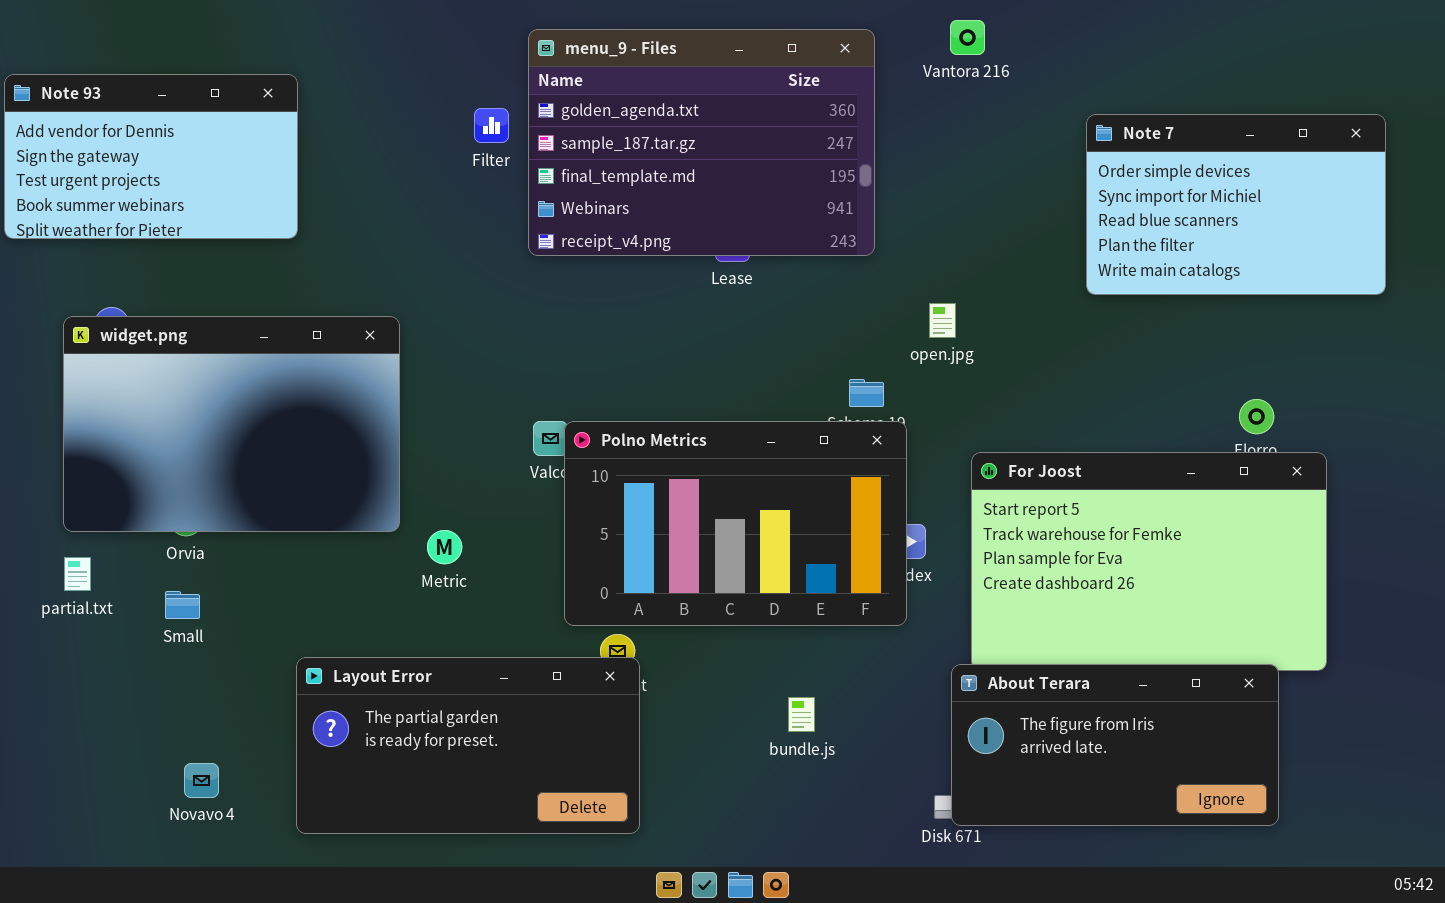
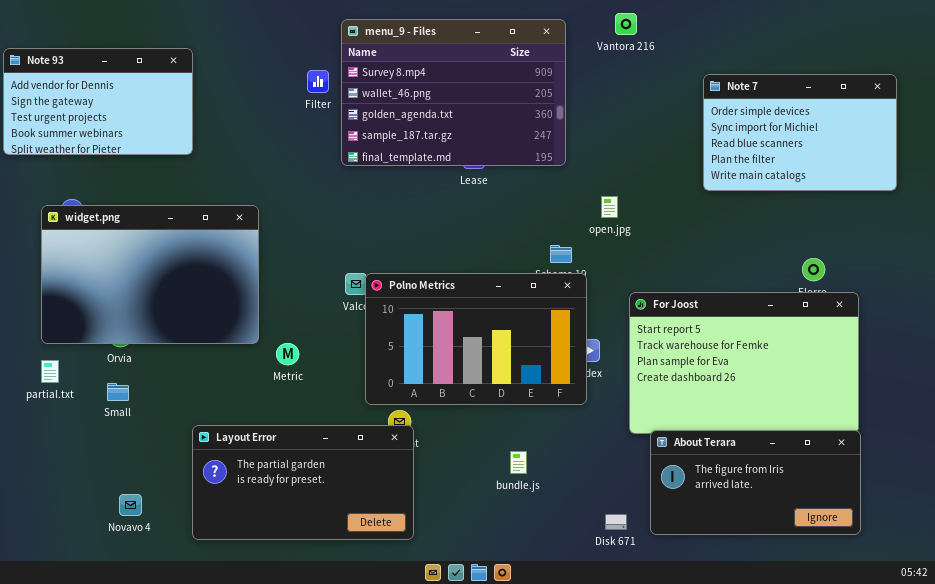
menu_9 - Files: [528,29,875,256] -> [341,19,566,166], scrolled up 2 rows
About Terara: [951,664,1279,826] -> [650,430,861,535], moved

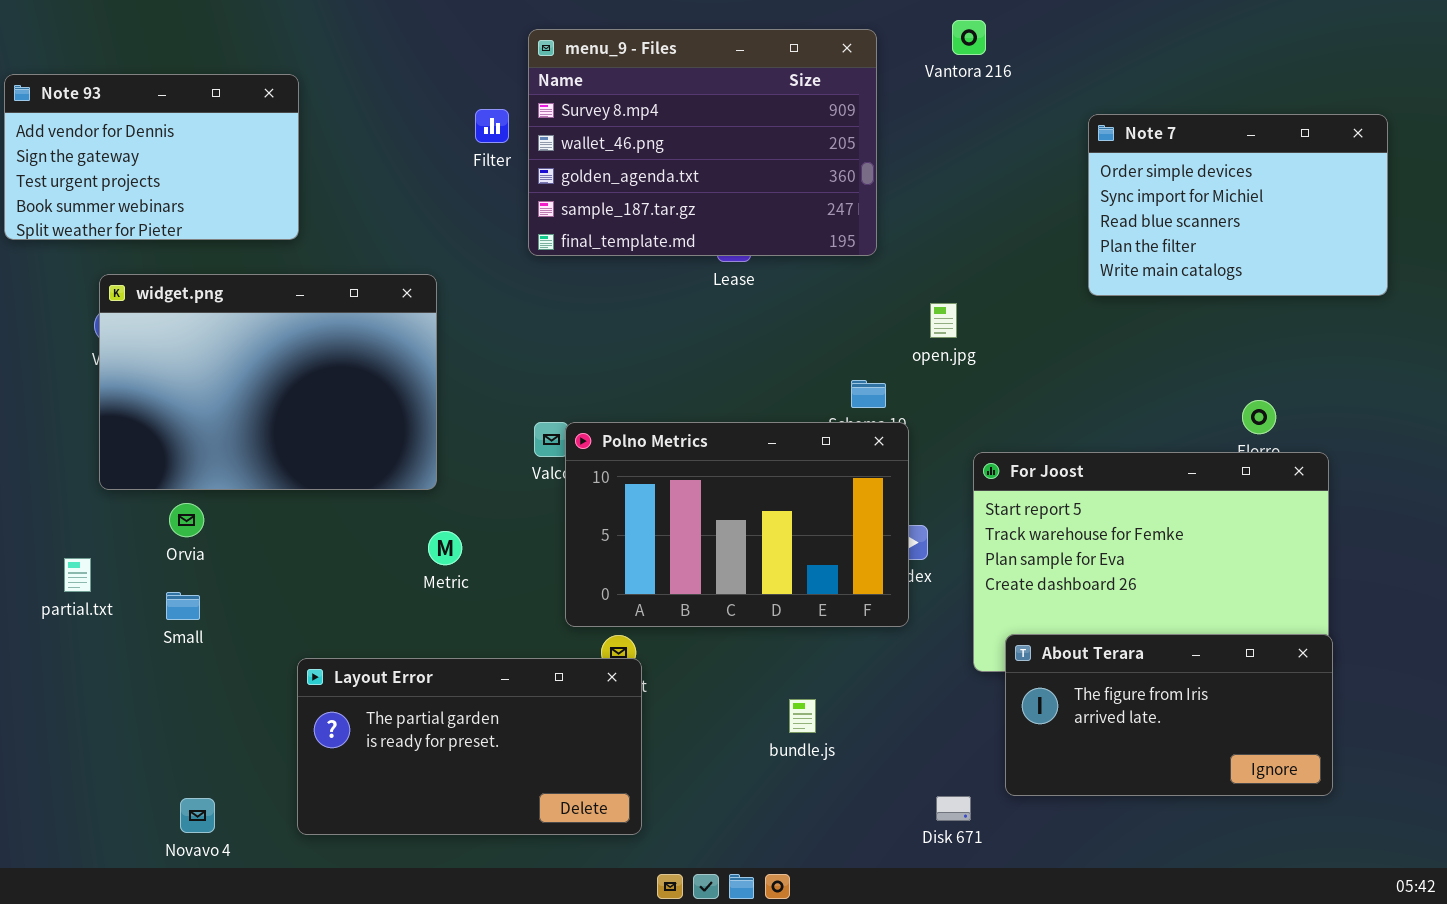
widget.png: [41,205,259,344] -> [99,274,437,490], moved
About Terara: [650,430,861,535] -> [1005,634,1333,796], moved
Novavo 4: [119,494,142,516] -> [180,798,215,833], moved

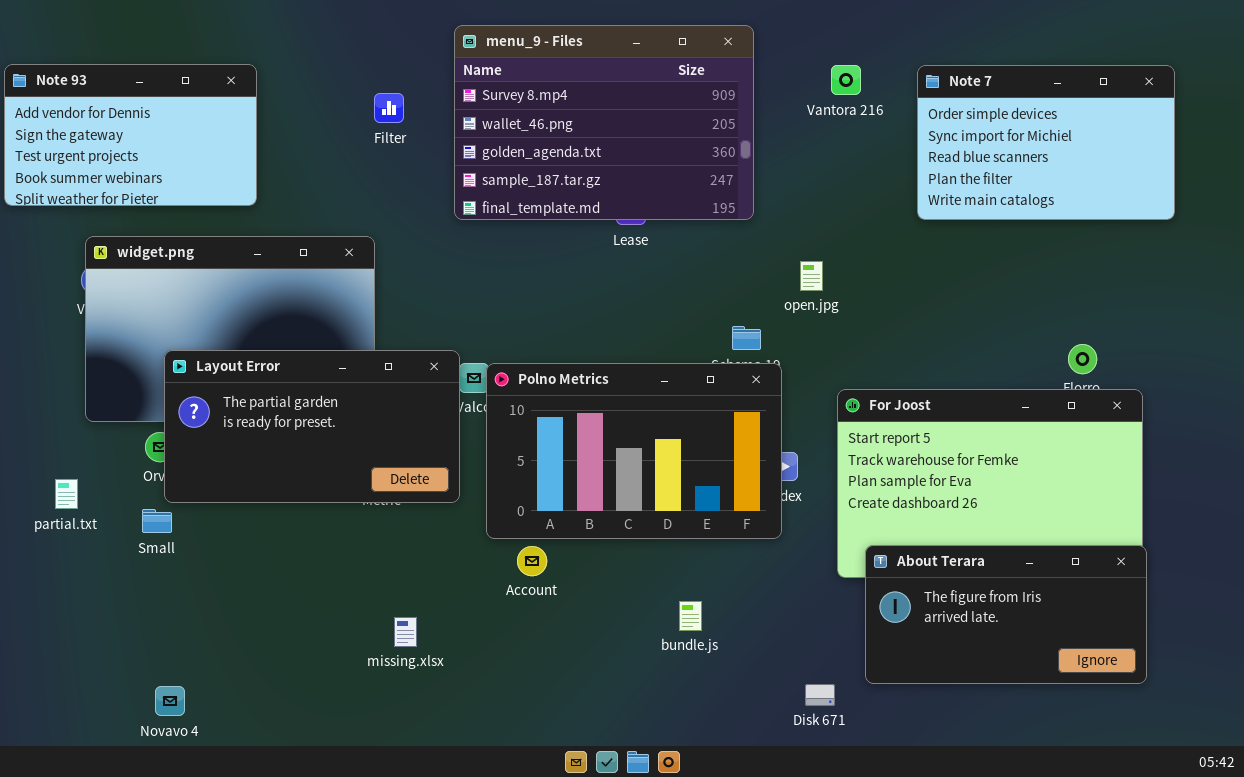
Vantora 216: [952,20,986,55] -> [831,65,861,95], moved
Filter: [475,109,509,143] -> [374,93,404,123], moved
Note 7: [1088,114,1388,296] -> [917,65,1175,220], moved
Layout Error: [297,658,642,835] -> [164,350,460,503], moved

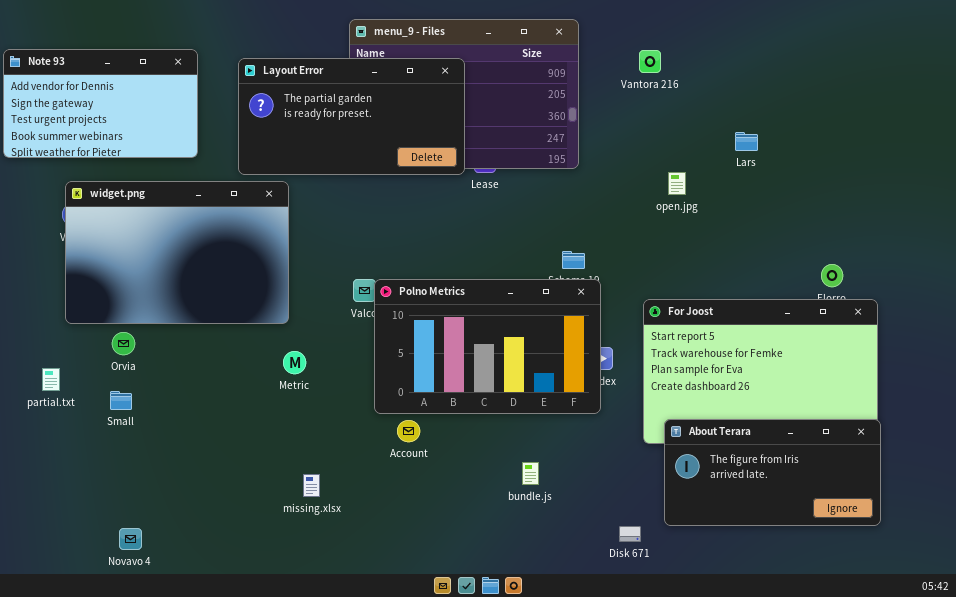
Note 7: [917,65,1175,220] -> none, closed
open.jpg: [800,261,823,291] -> [668,172,686,195], moved
Layout Error: [164,350,460,503] -> [238,58,465,175], moved

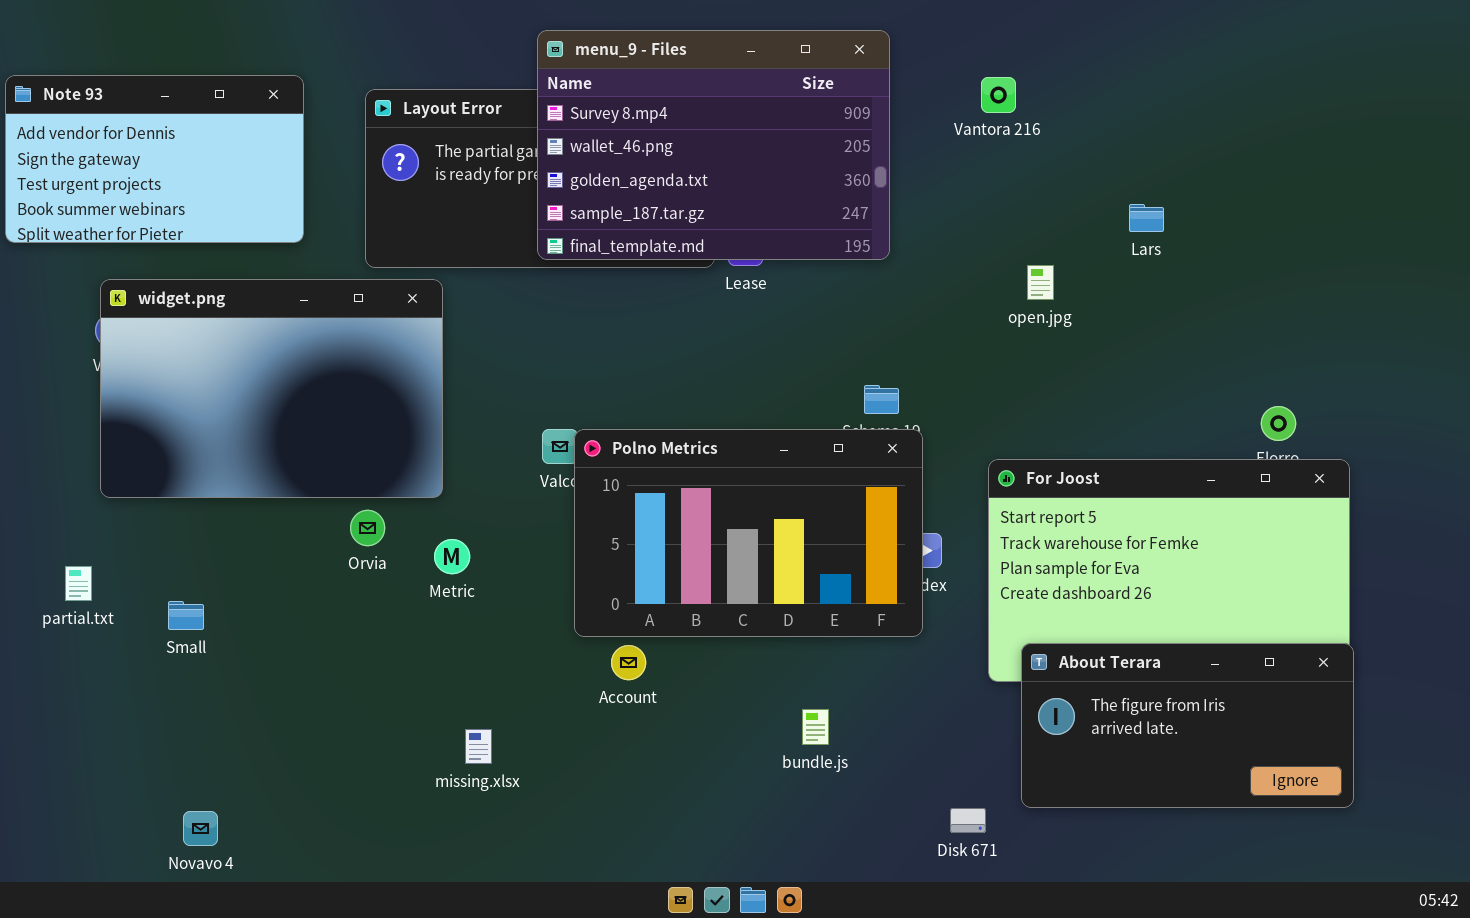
menu_9 - Files: [349,19,579,169] -> [537,30,890,260], raised
Orvia: [112,332,135,355] -> [350,510,385,546], moved

